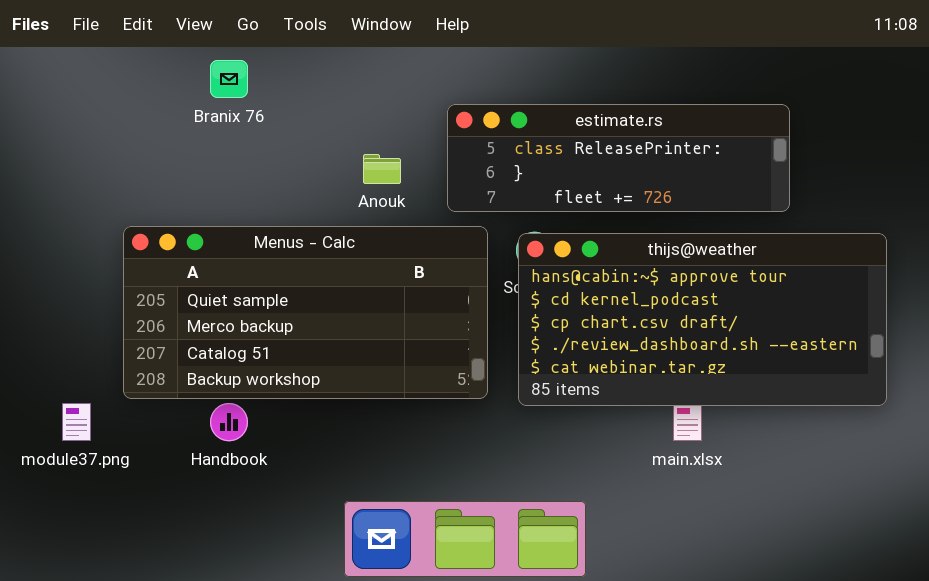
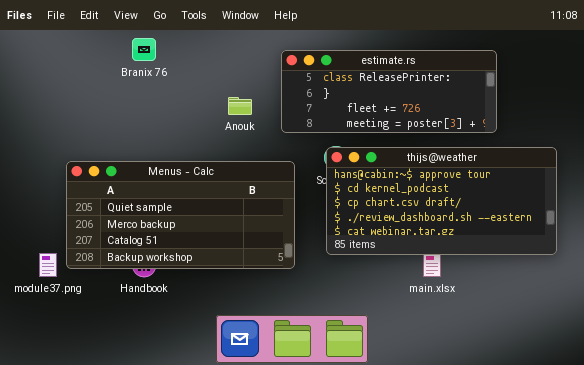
estimate.rs: [447,104,790,212] -> [281,50,497,133], resized
Menus - Calc: [123,226,488,399] -> [66,161,295,269], moved

